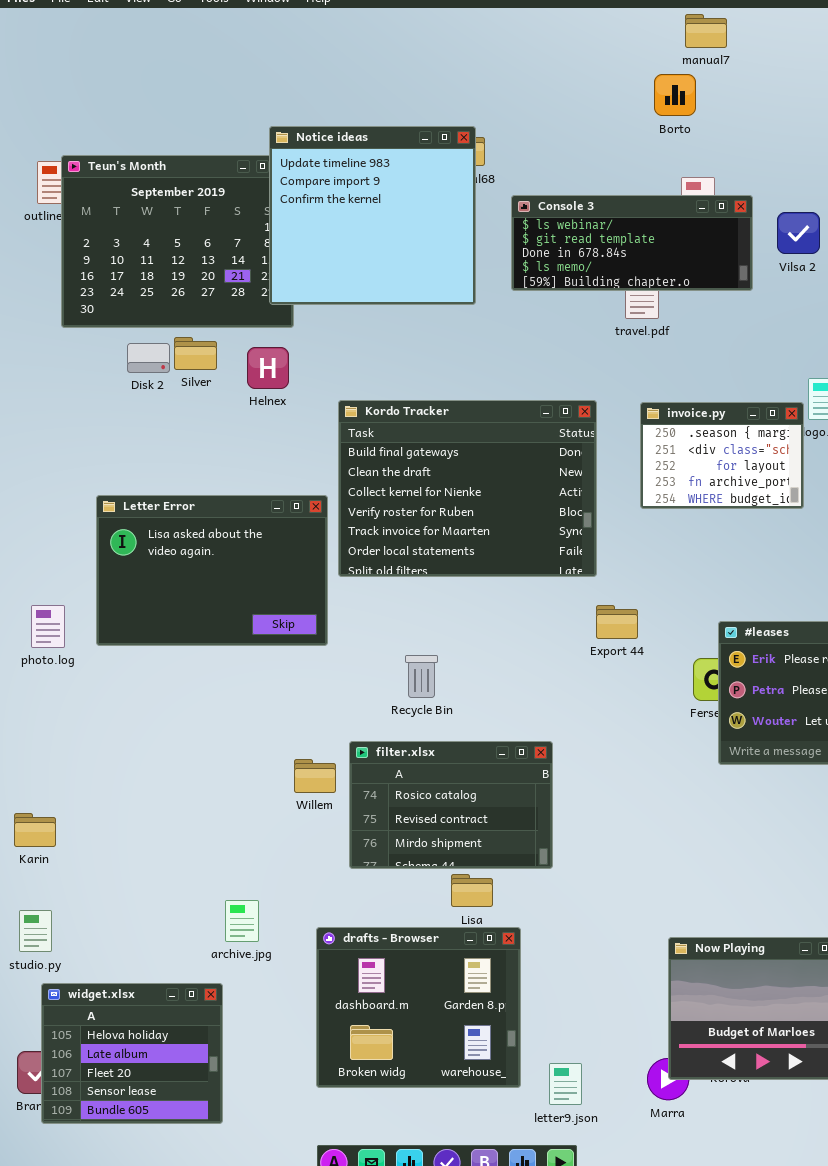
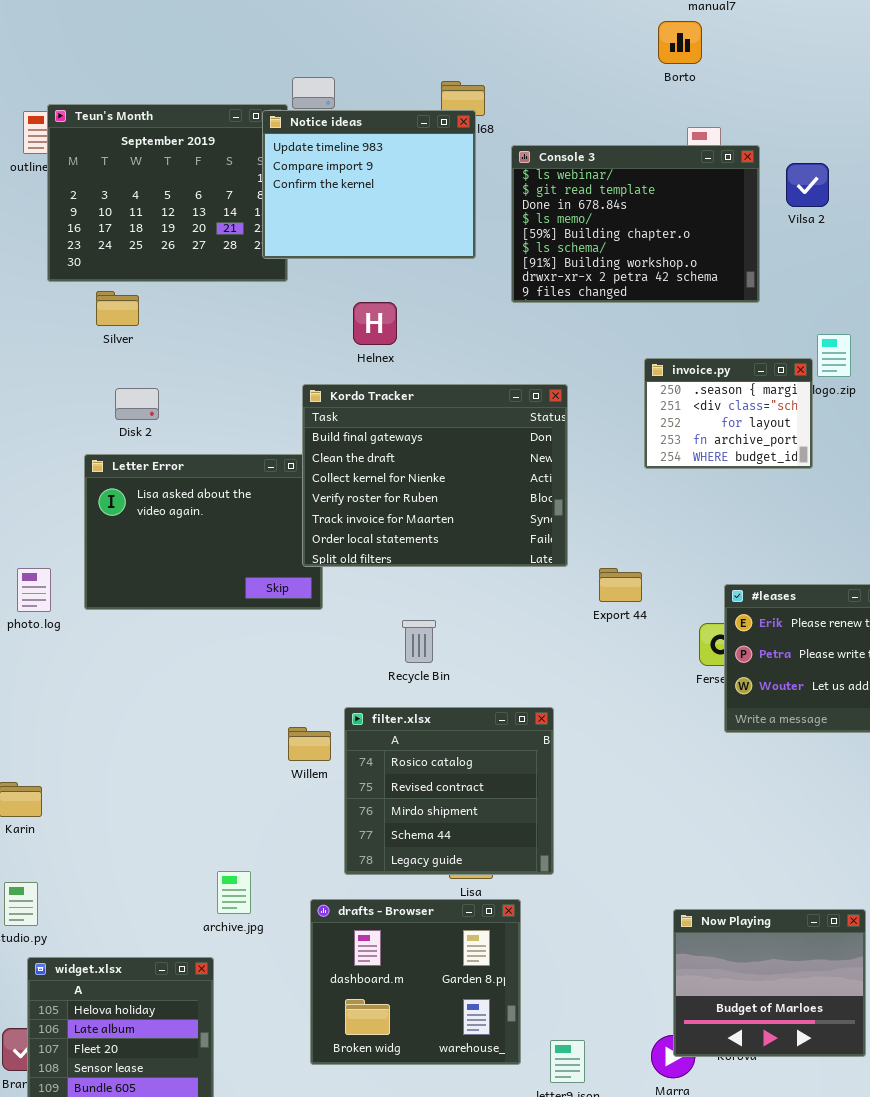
Notice ideas: [269,126,476,305] -> [262,110,476,259], resized
Console 3: [511,195,753,291] -> [511,145,760,303], resized
Silver: [174,337,217,370] -> [96,291,139,326], moved
Disk 2: [127,343,170,373] -> [115,388,159,420], moved
Helnex: [247,347,289,389] -> [353,302,397,345], moved
Kordo Tracker: [338,400,597,577] -> [302,384,568,567], moved
filter.xlsx: [349,741,553,869] -> [344,707,554,875], resized

